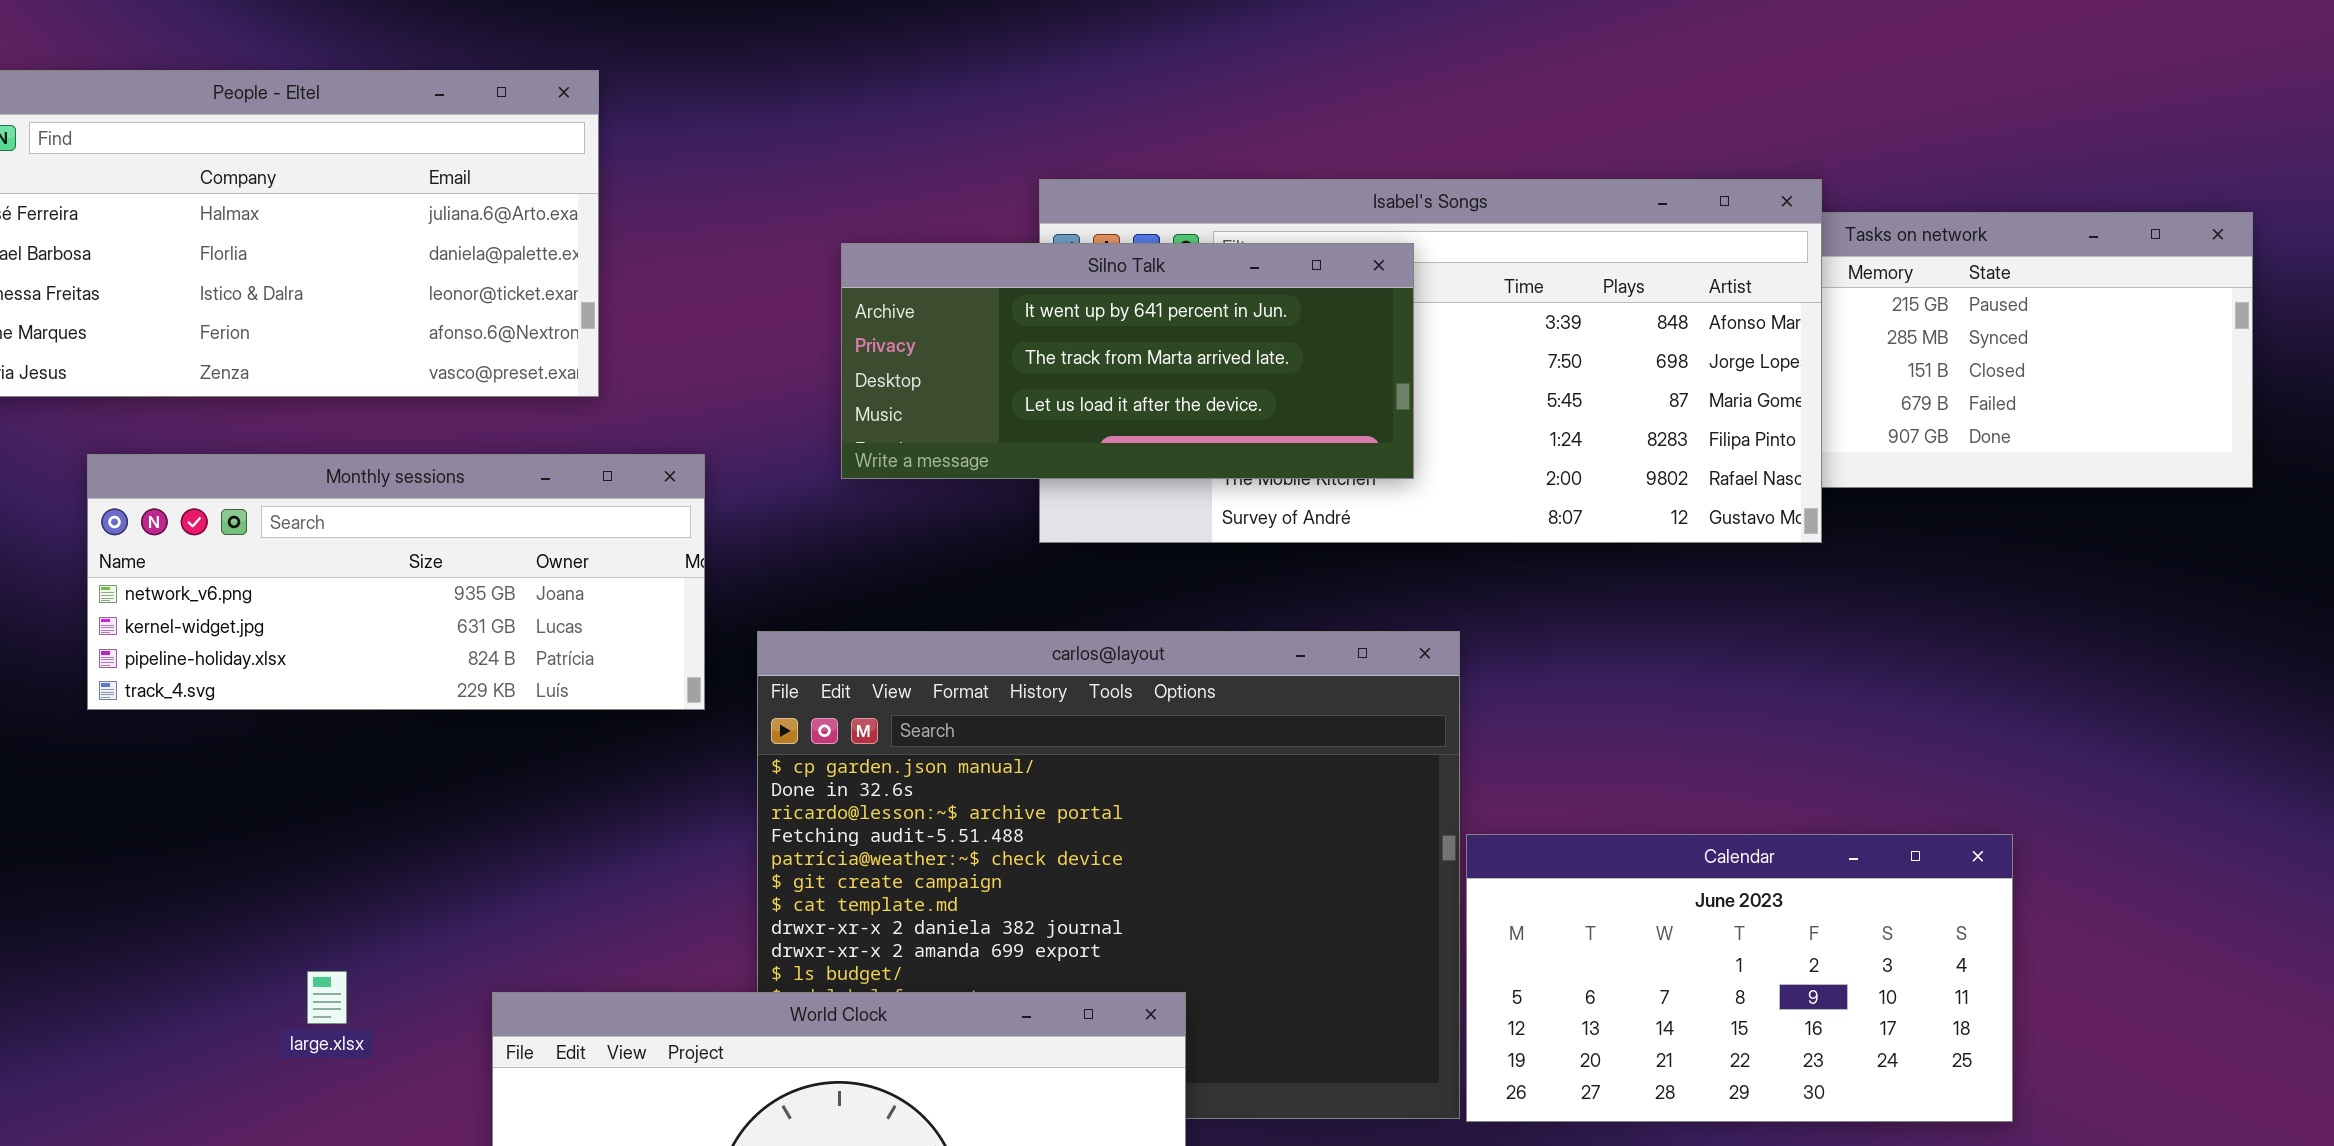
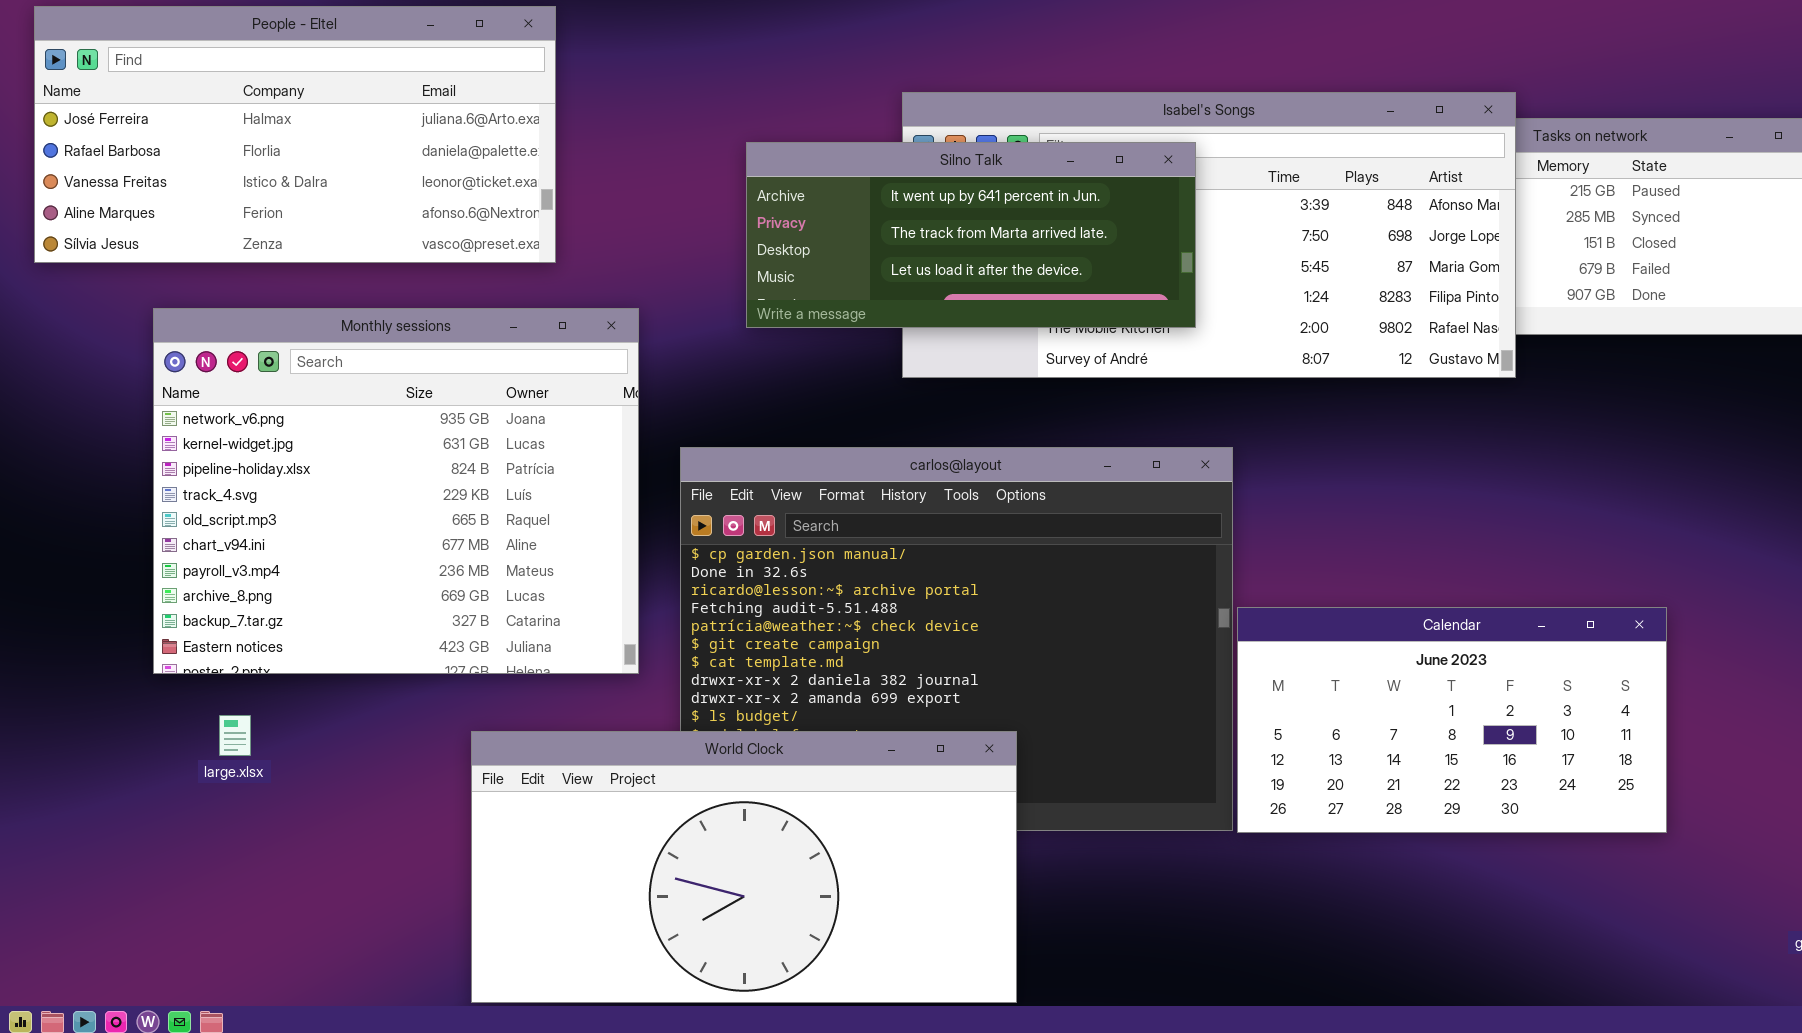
Monthly sessions: [87,454,705,710] -> [153,308,639,674], resized
large.xlsx: [307,971,347,1024] -> [219,715,251,756], moved

